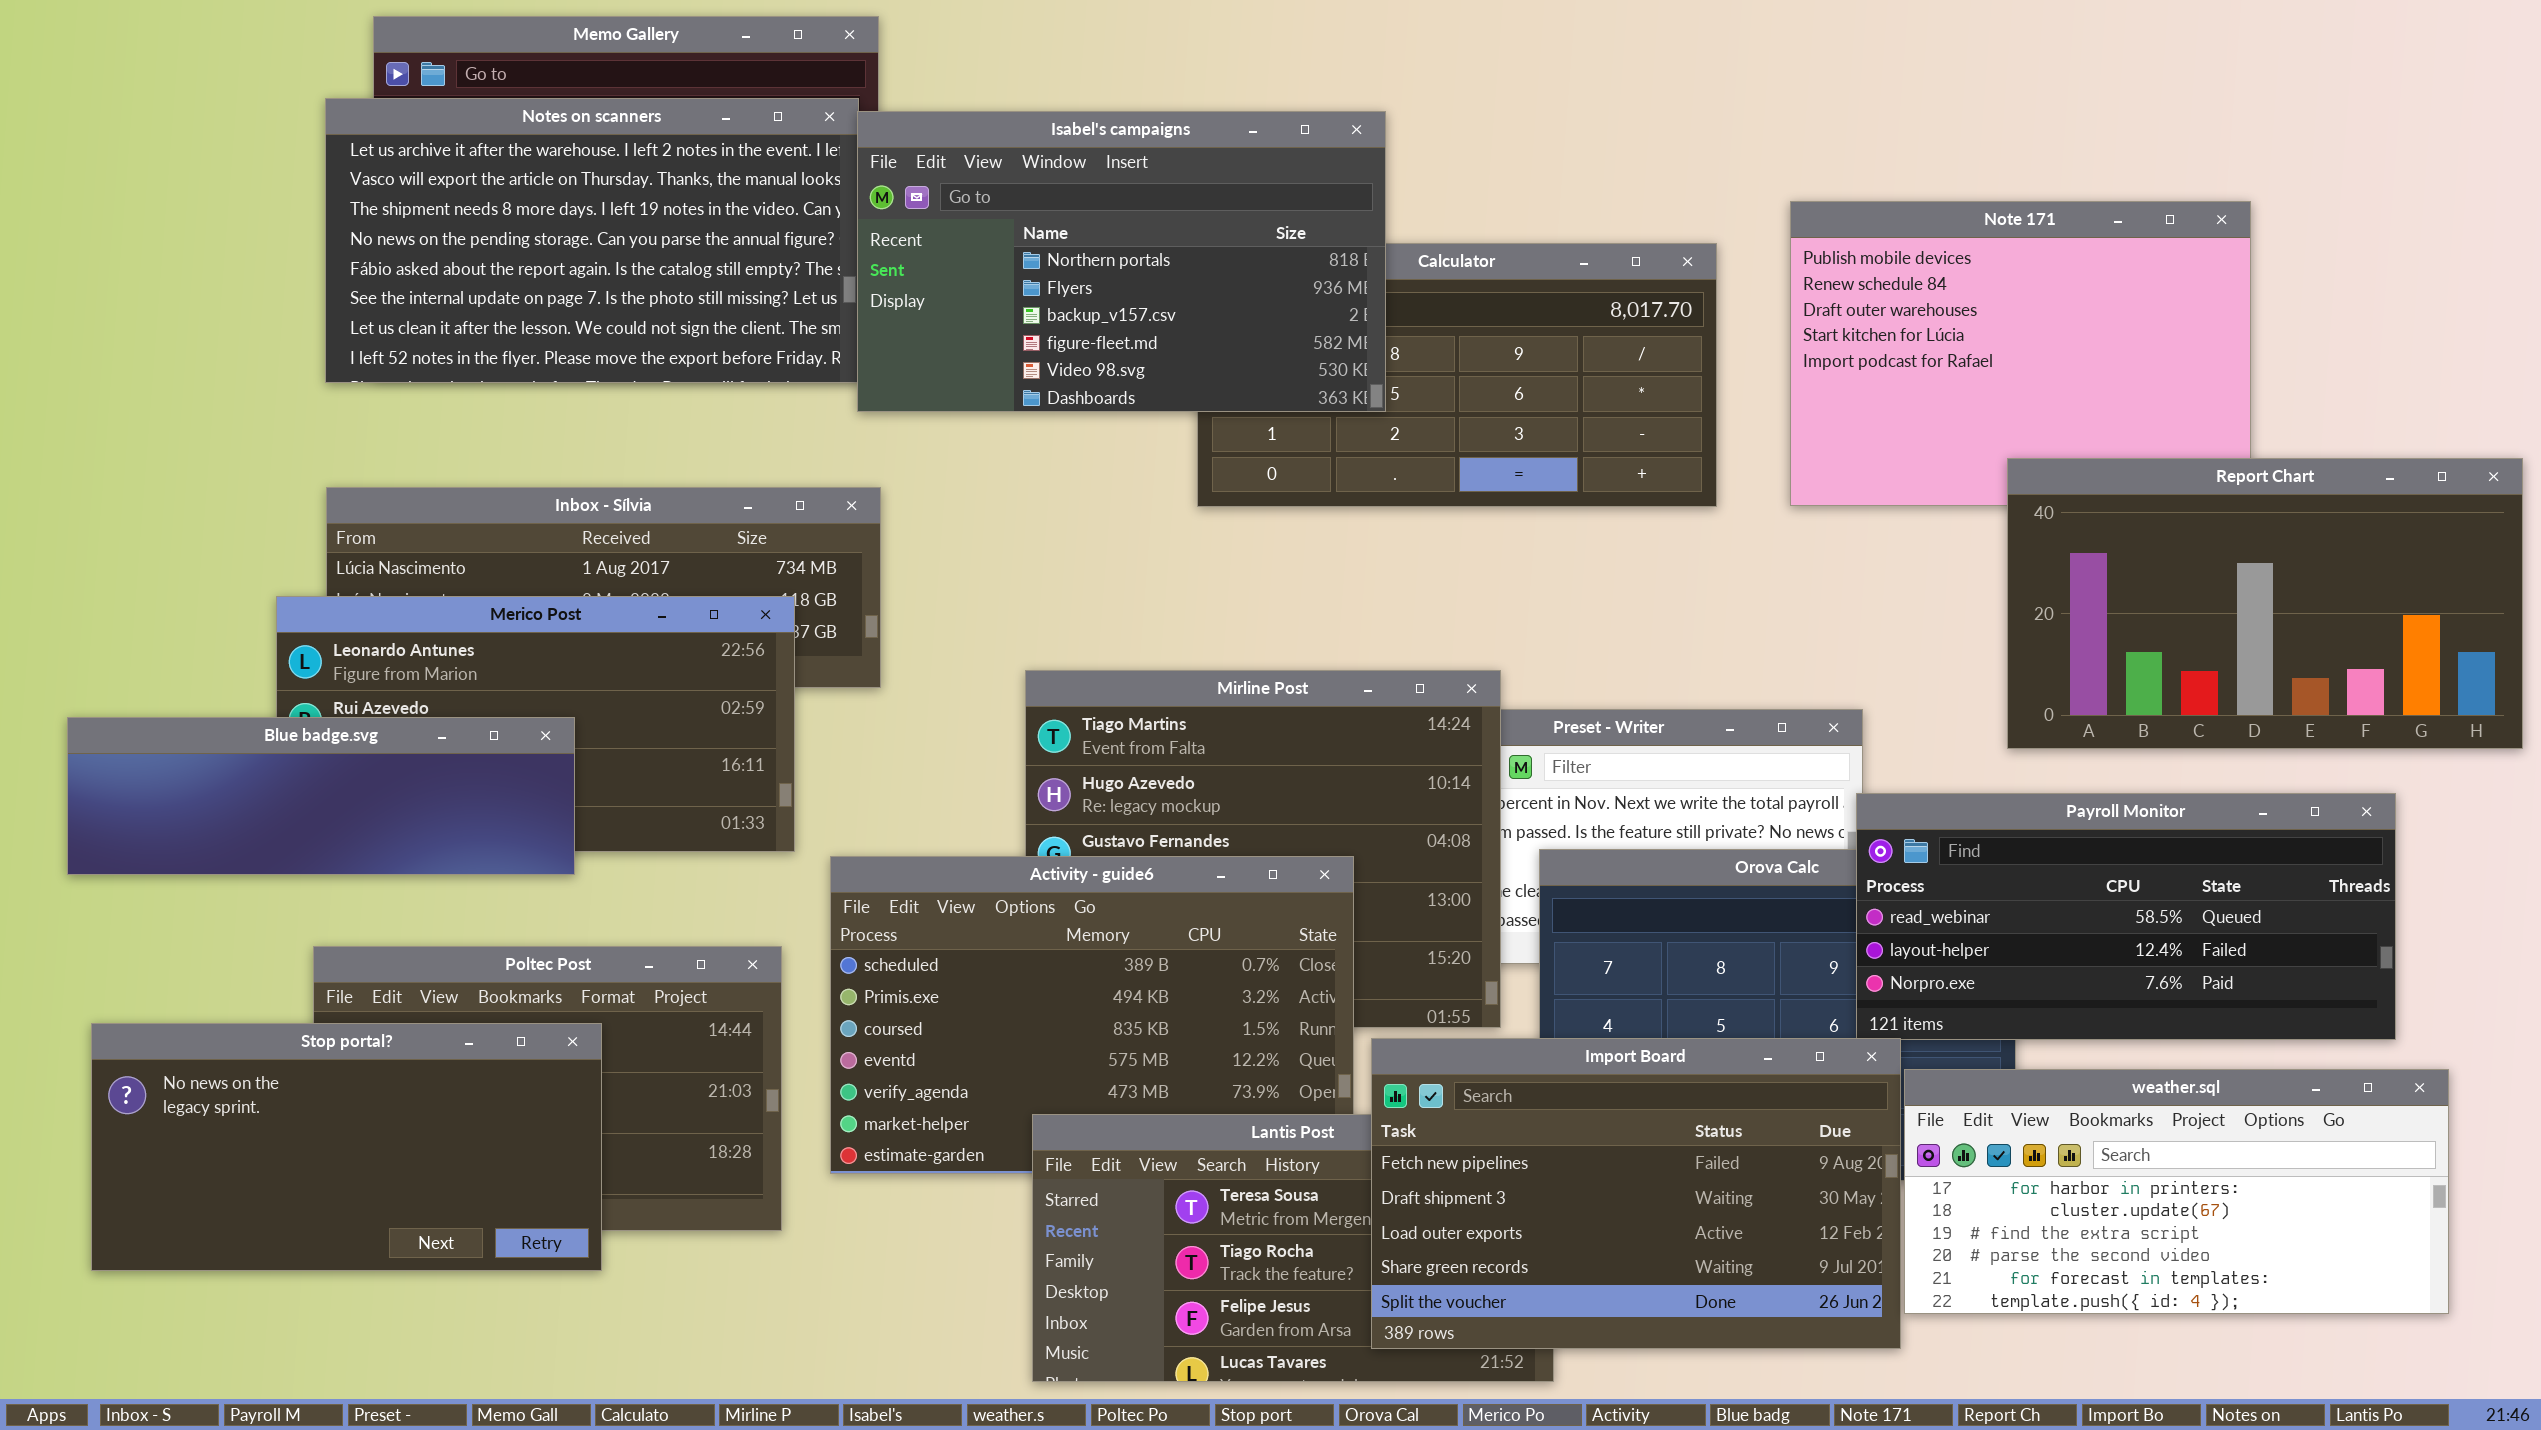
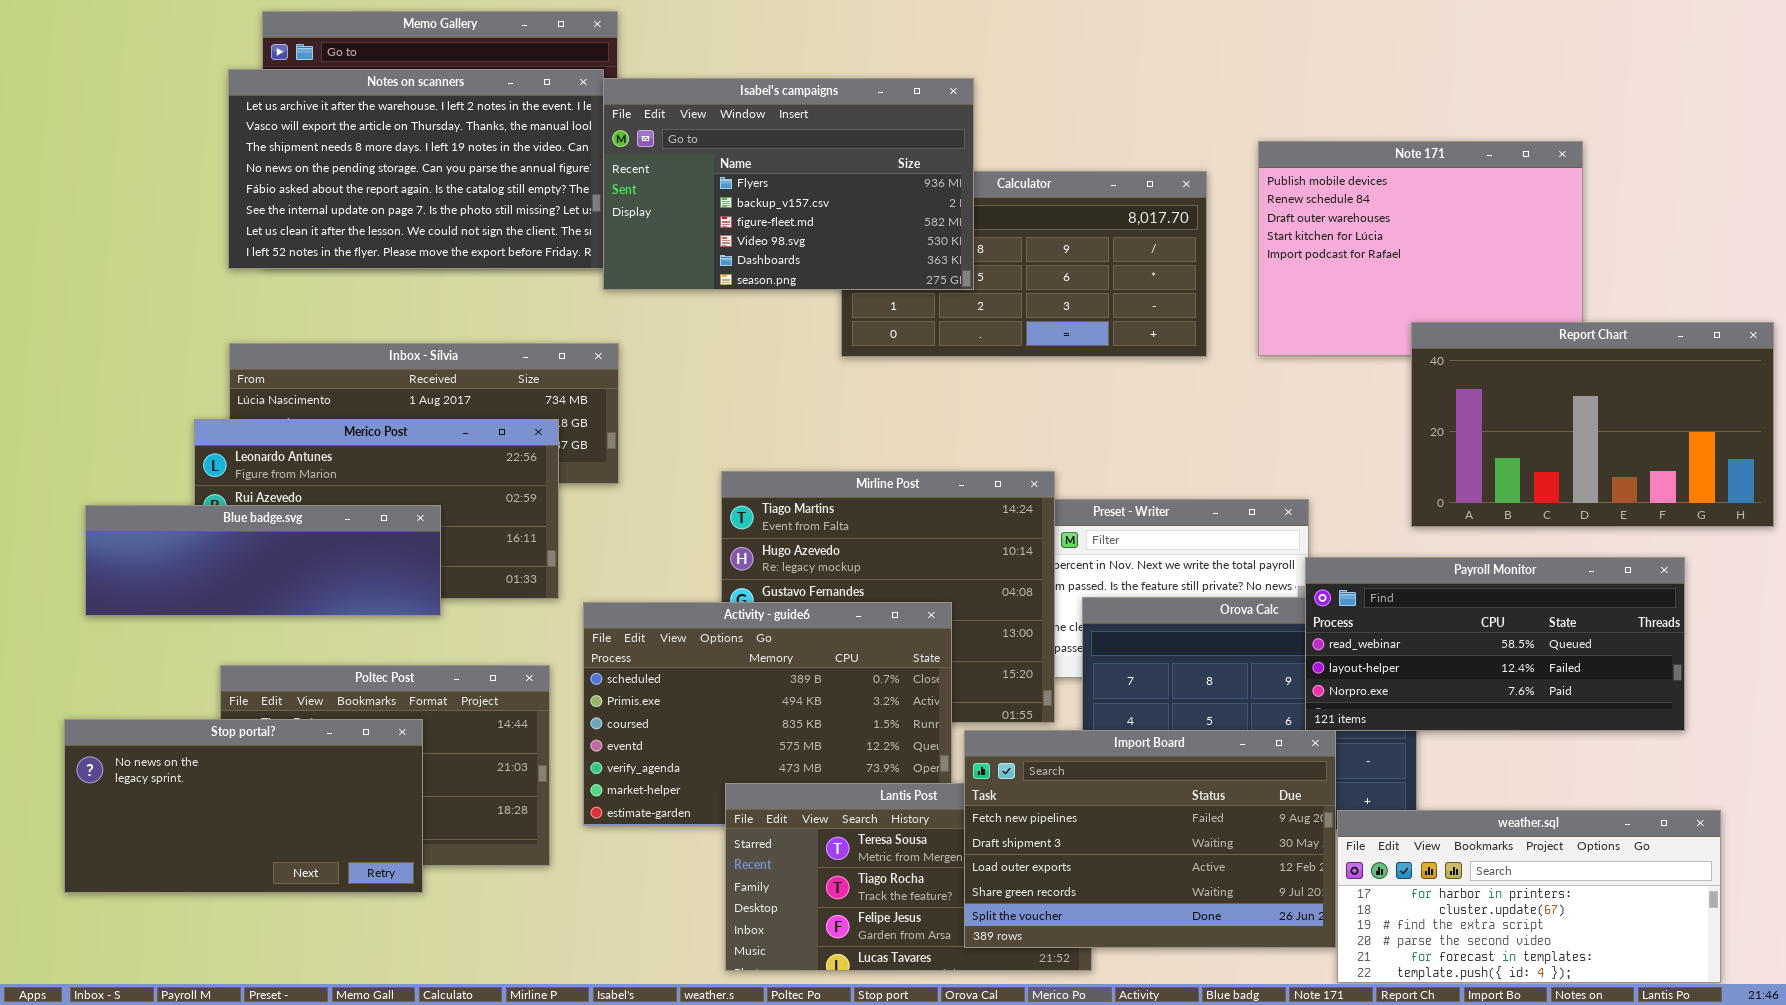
Isabel's campaigns: [857,111,1386,412] -> [603,78,974,290], scrolled down 1 row
Blue badge.svg: [67,717,575,875] -> [85,505,441,616], moved
weather.sql: [1904,1069,2449,1314] -> [1337,810,1721,983], moved

